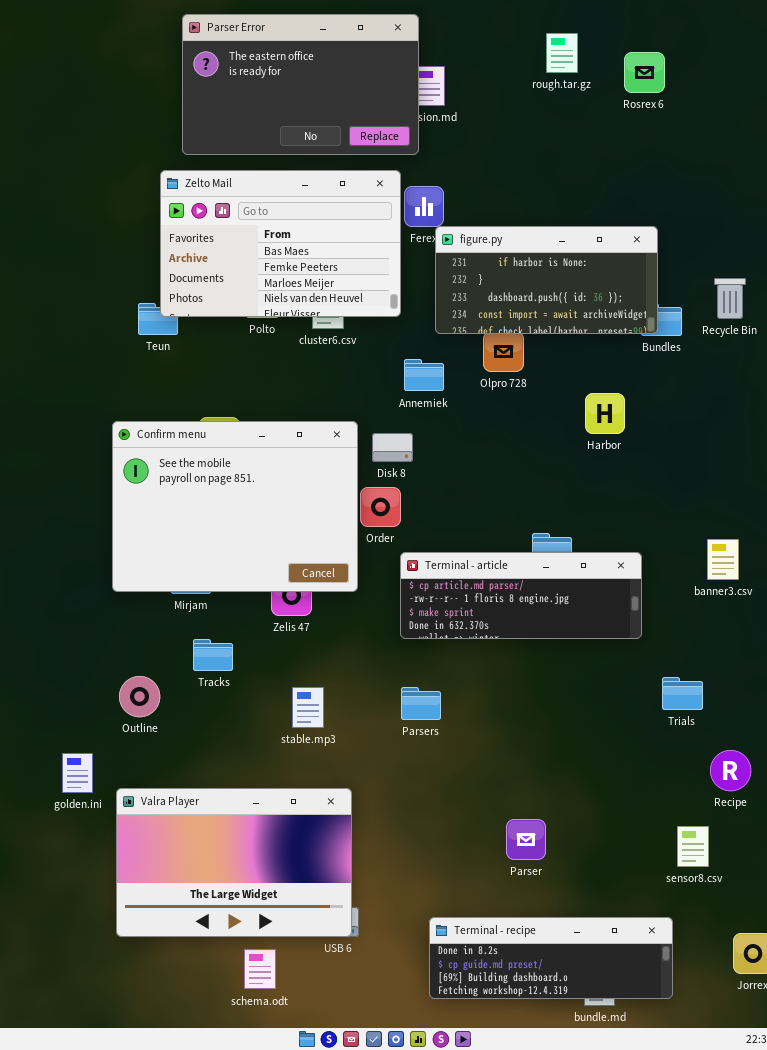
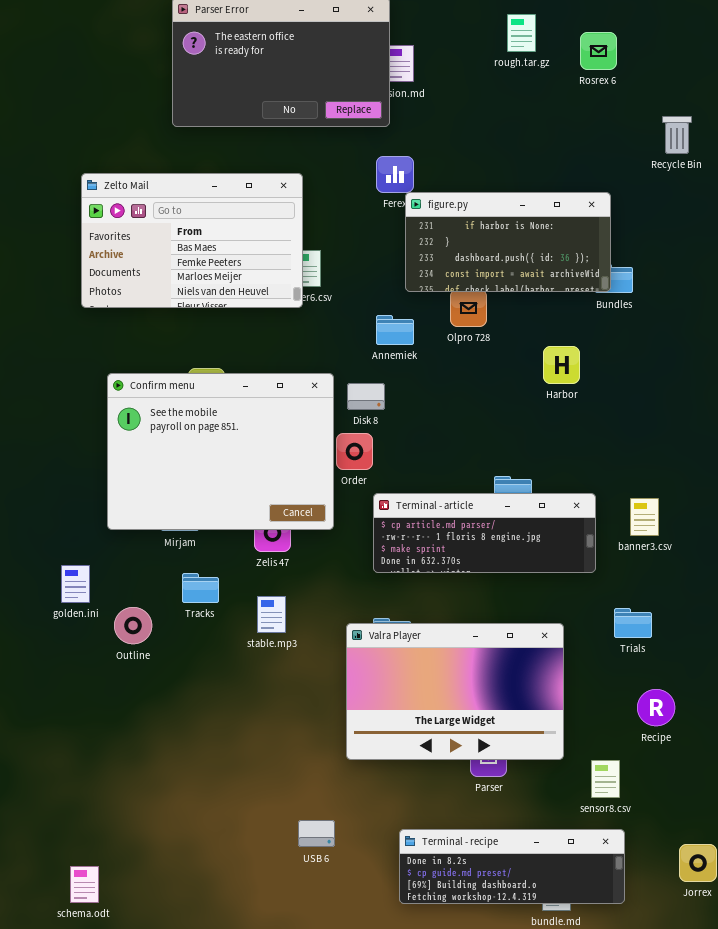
Zelto Mail: [160,170,401,317] -> [81,173,303,308], moved
Recycle Bin: [714,278,746,319] -> [662,116,692,154], moved
banner3.csv: [707,539,739,580] -> [630,498,659,536], moved
stable.mp3: [292,687,324,728] -> [257,596,286,633], moved
Recipe: [710,750,751,791] -> [637,689,675,726], moved
golden.ini: [62,753,93,793] -> [61,565,90,603], moved
Valra Player: [116,788,352,937] -> [346,623,564,760], moved
sensor8.csv: [677,826,709,867] -> [591,760,620,798], moved
schema.odt: [244,949,276,989] -> [70,866,99,903], moved

